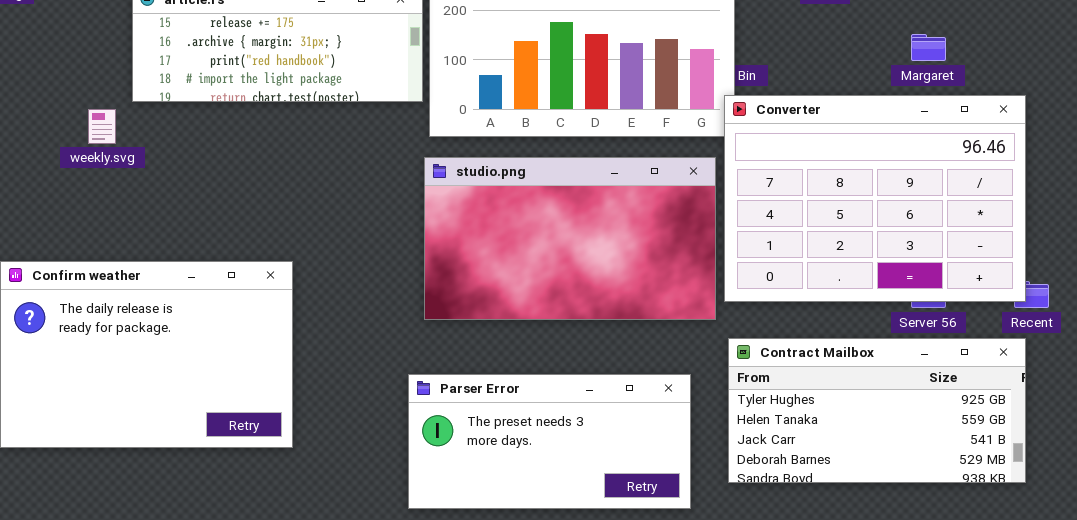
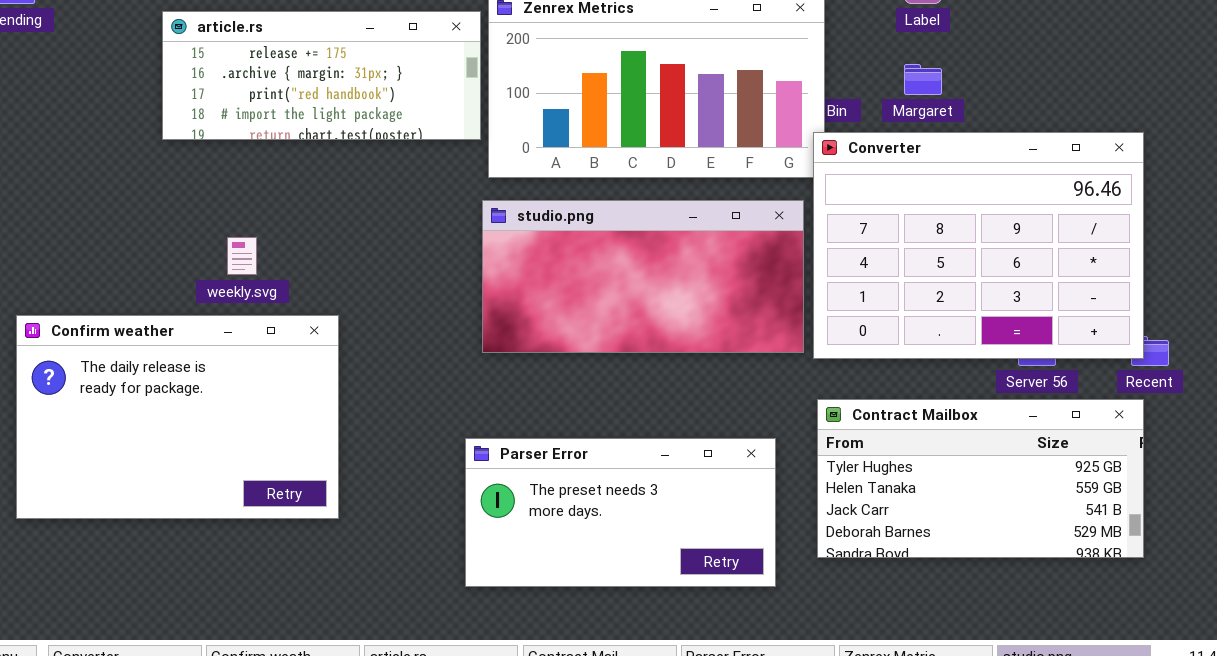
Margaret: [911,34,946,61] -> [904,64,942,95], moved
weekly.svg: [88,109,116,144] -> [227,237,257,275], moved
studio.png: [424,157,716,320] -> [482,200,804,353], resized

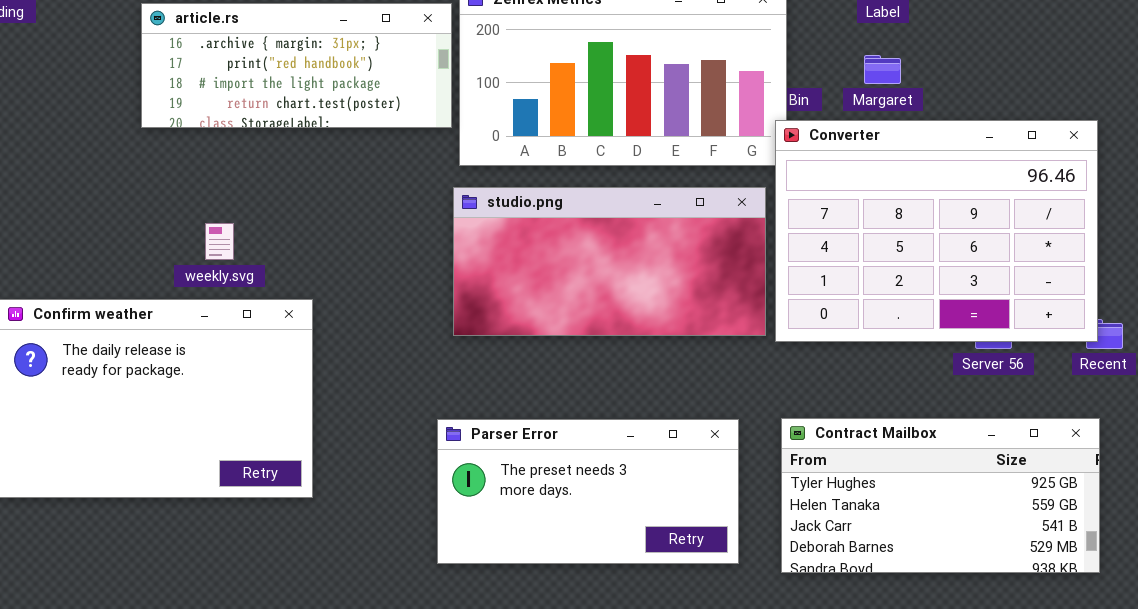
article.rs: [162,11,481,140] -> [141,3,452,128], scrolled down 1 row
Contract Mailbox: [817,399,1144,558] -> [781,418,1100,573], moved

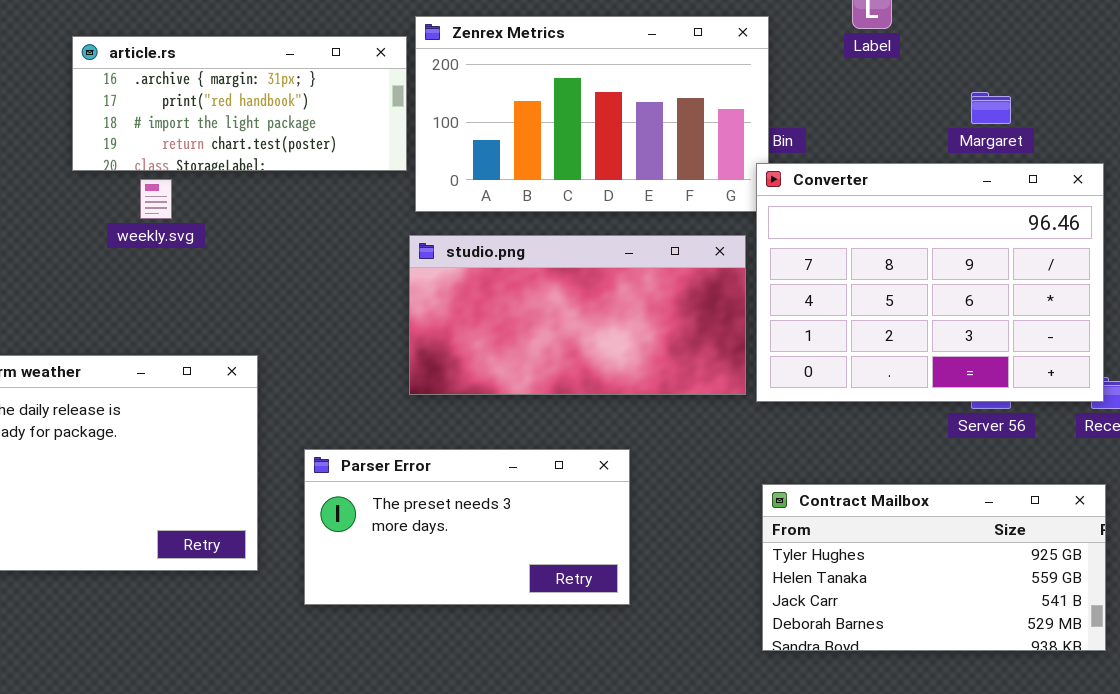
Margaret: [864,55,901,84] -> [971,92,1011,124], moved
weekly.svg: [205,223,234,260] -> [140,179,172,219], moved
Parser Error: [437,419,739,564] -> [304,449,630,605], moved

